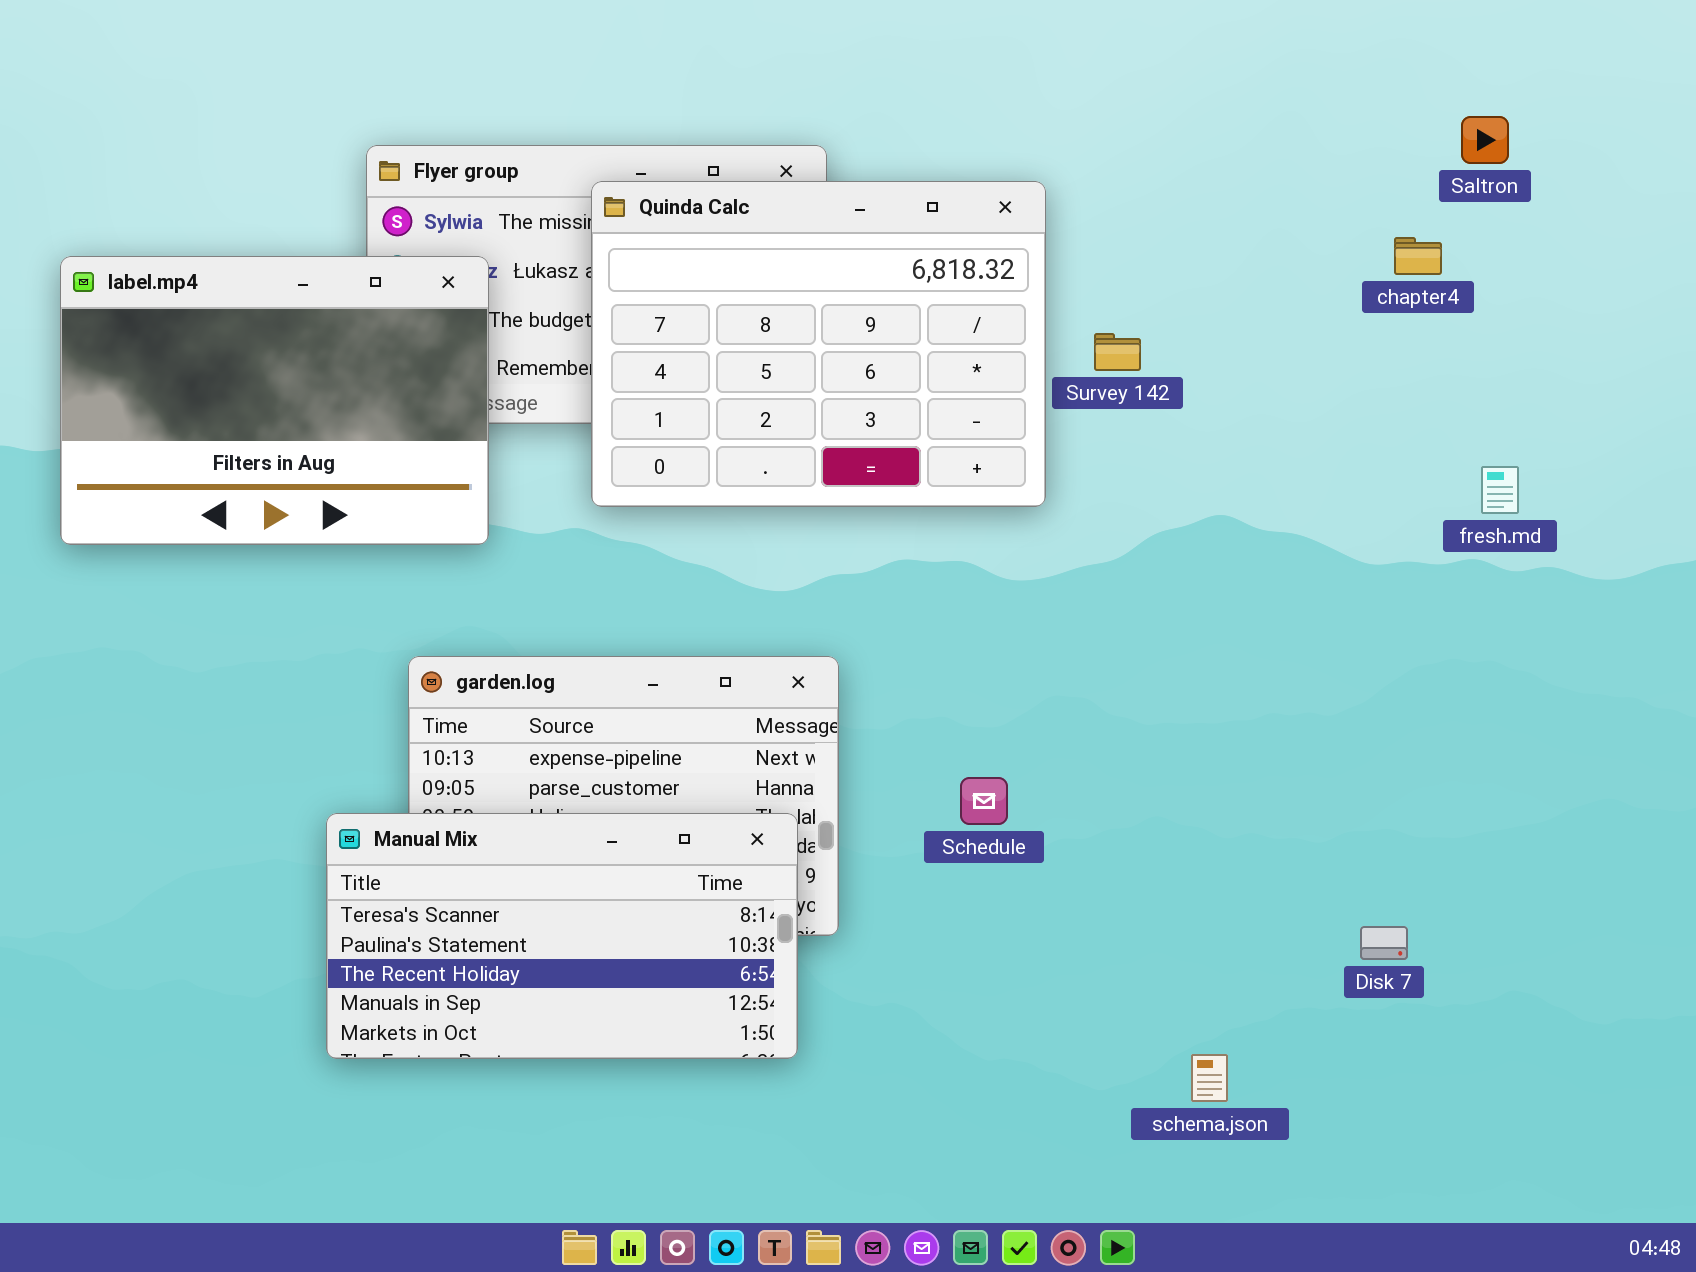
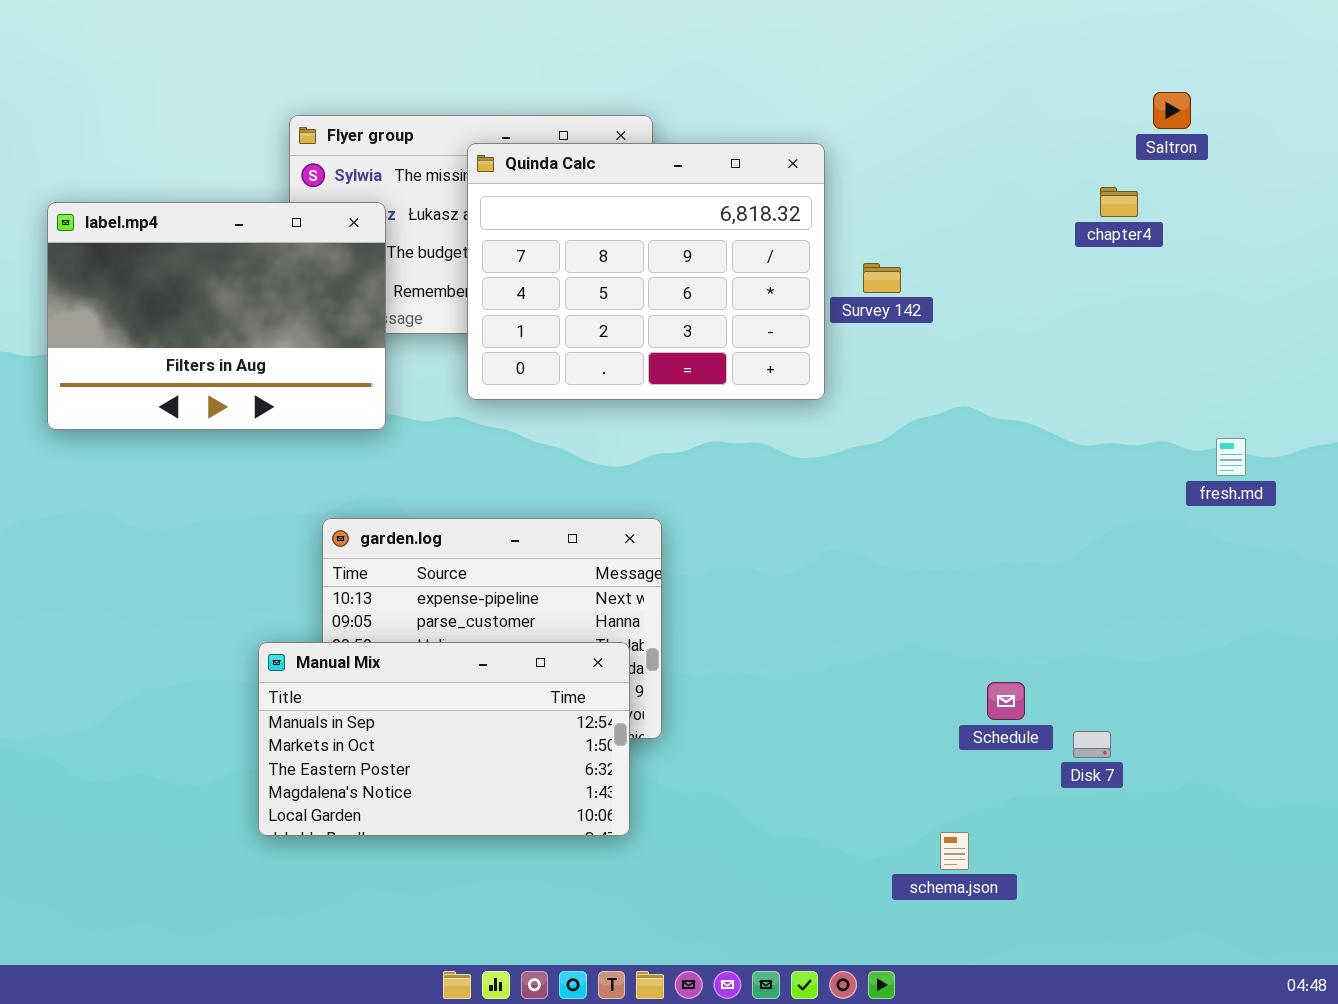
fresh.md: [1481,466,1519,514] -> [1216,438,1246,476], moved
Schedule: [960,777,1008,825] -> [987,682,1025,720], moved
Manual Mix: [326,813,798,1059] -> [258,642,630,836], scrolled down 3 rows

